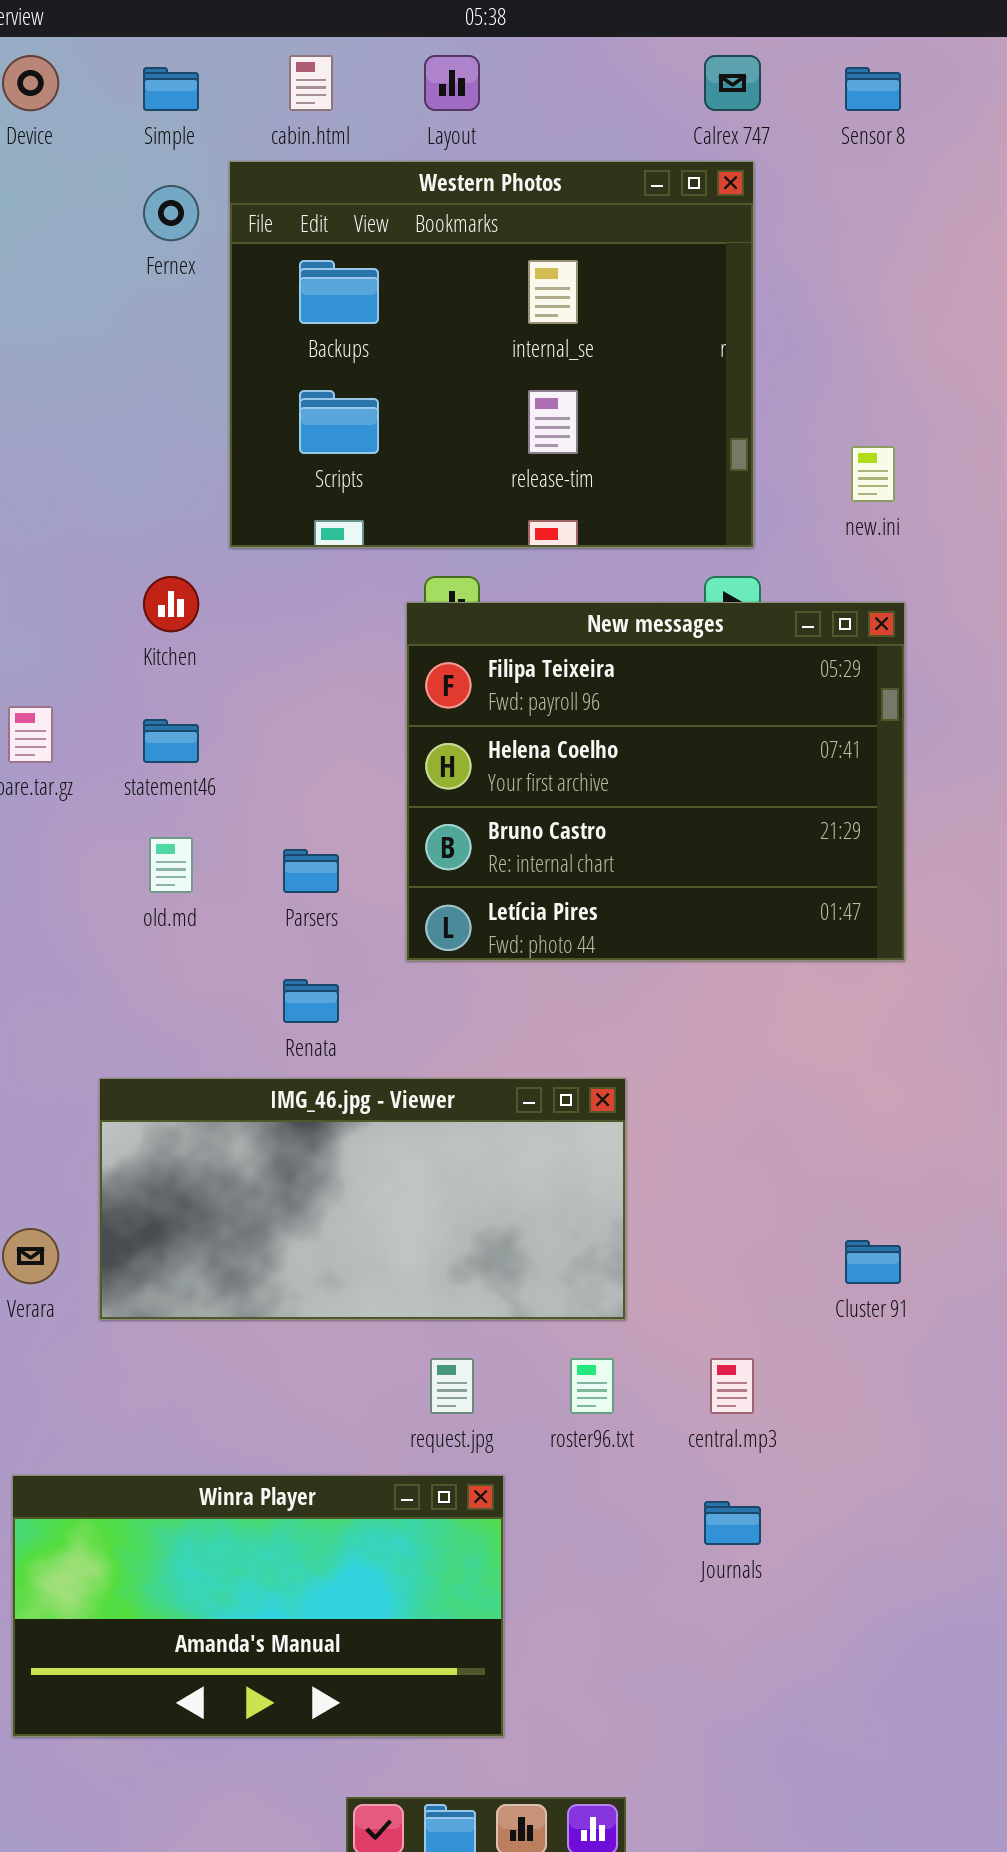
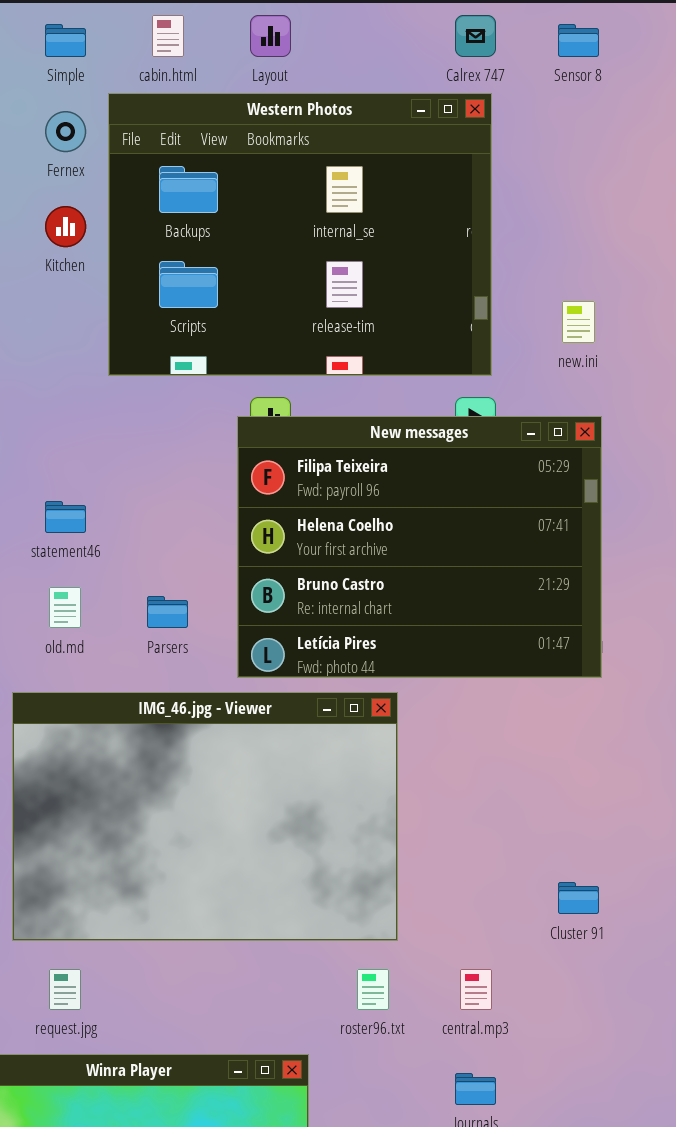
Kitchen: [143,576,199,632] -> [45,206,86,247], moved
IMG_46.jpg - Viewer: [99,1078,626,1320] -> [12,692,398,941], resized
request.jpg: [430,1358,474,1414] -> [49,969,81,1010], moved

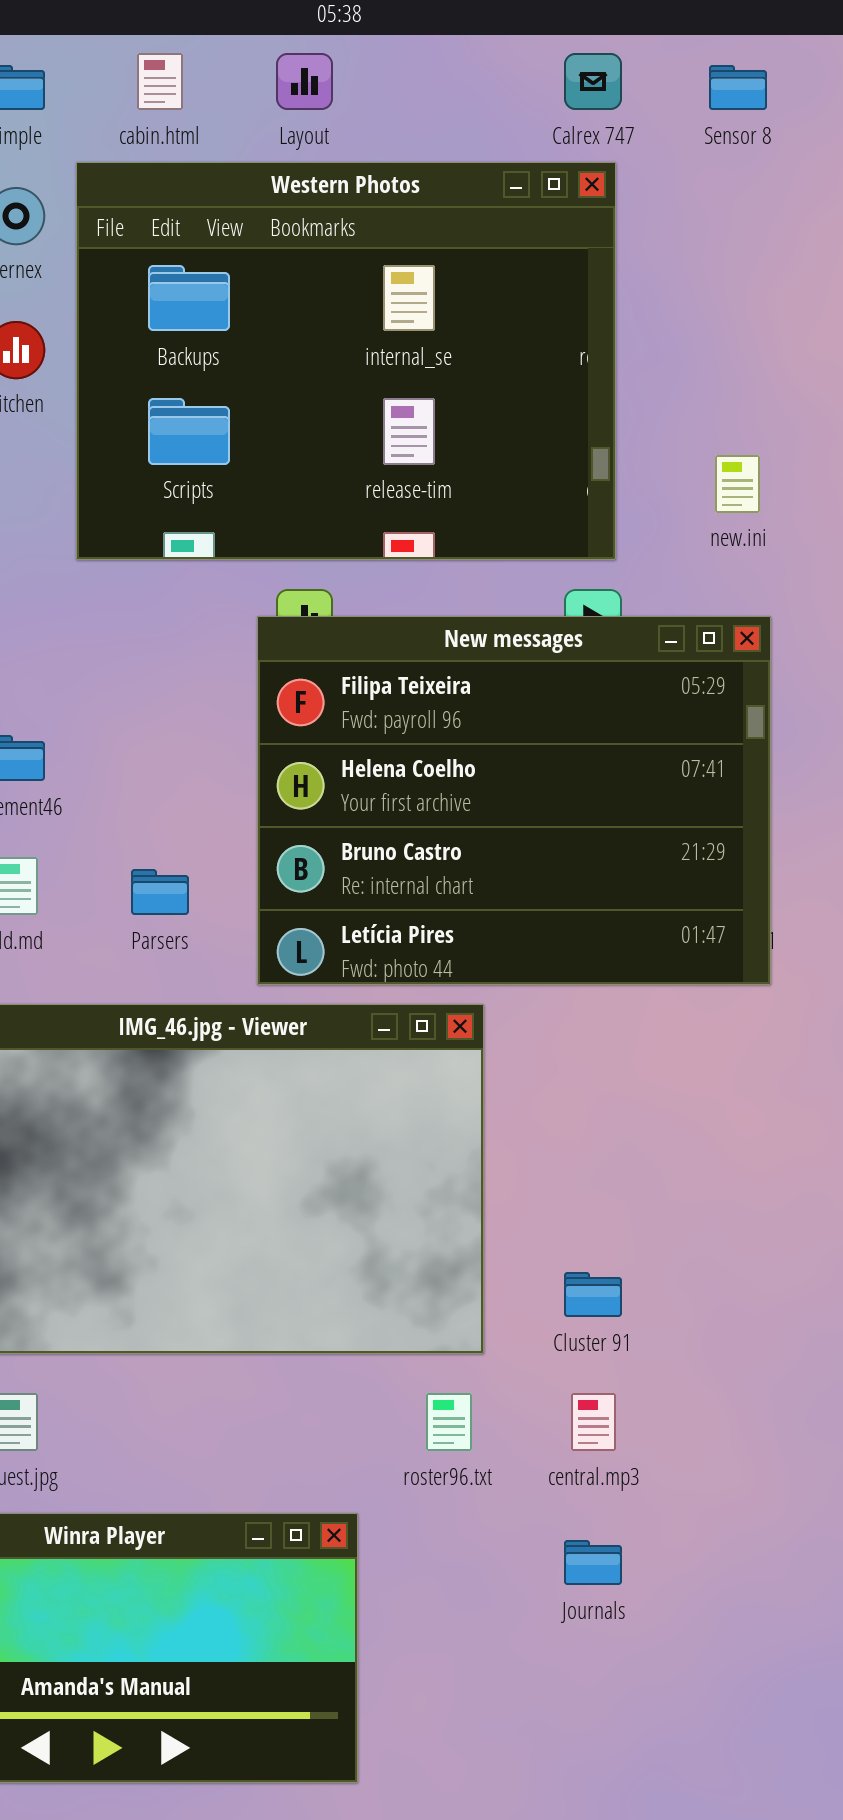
Cluster 91: [558,882,599,914] -> [564,1272,622,1317], moved

